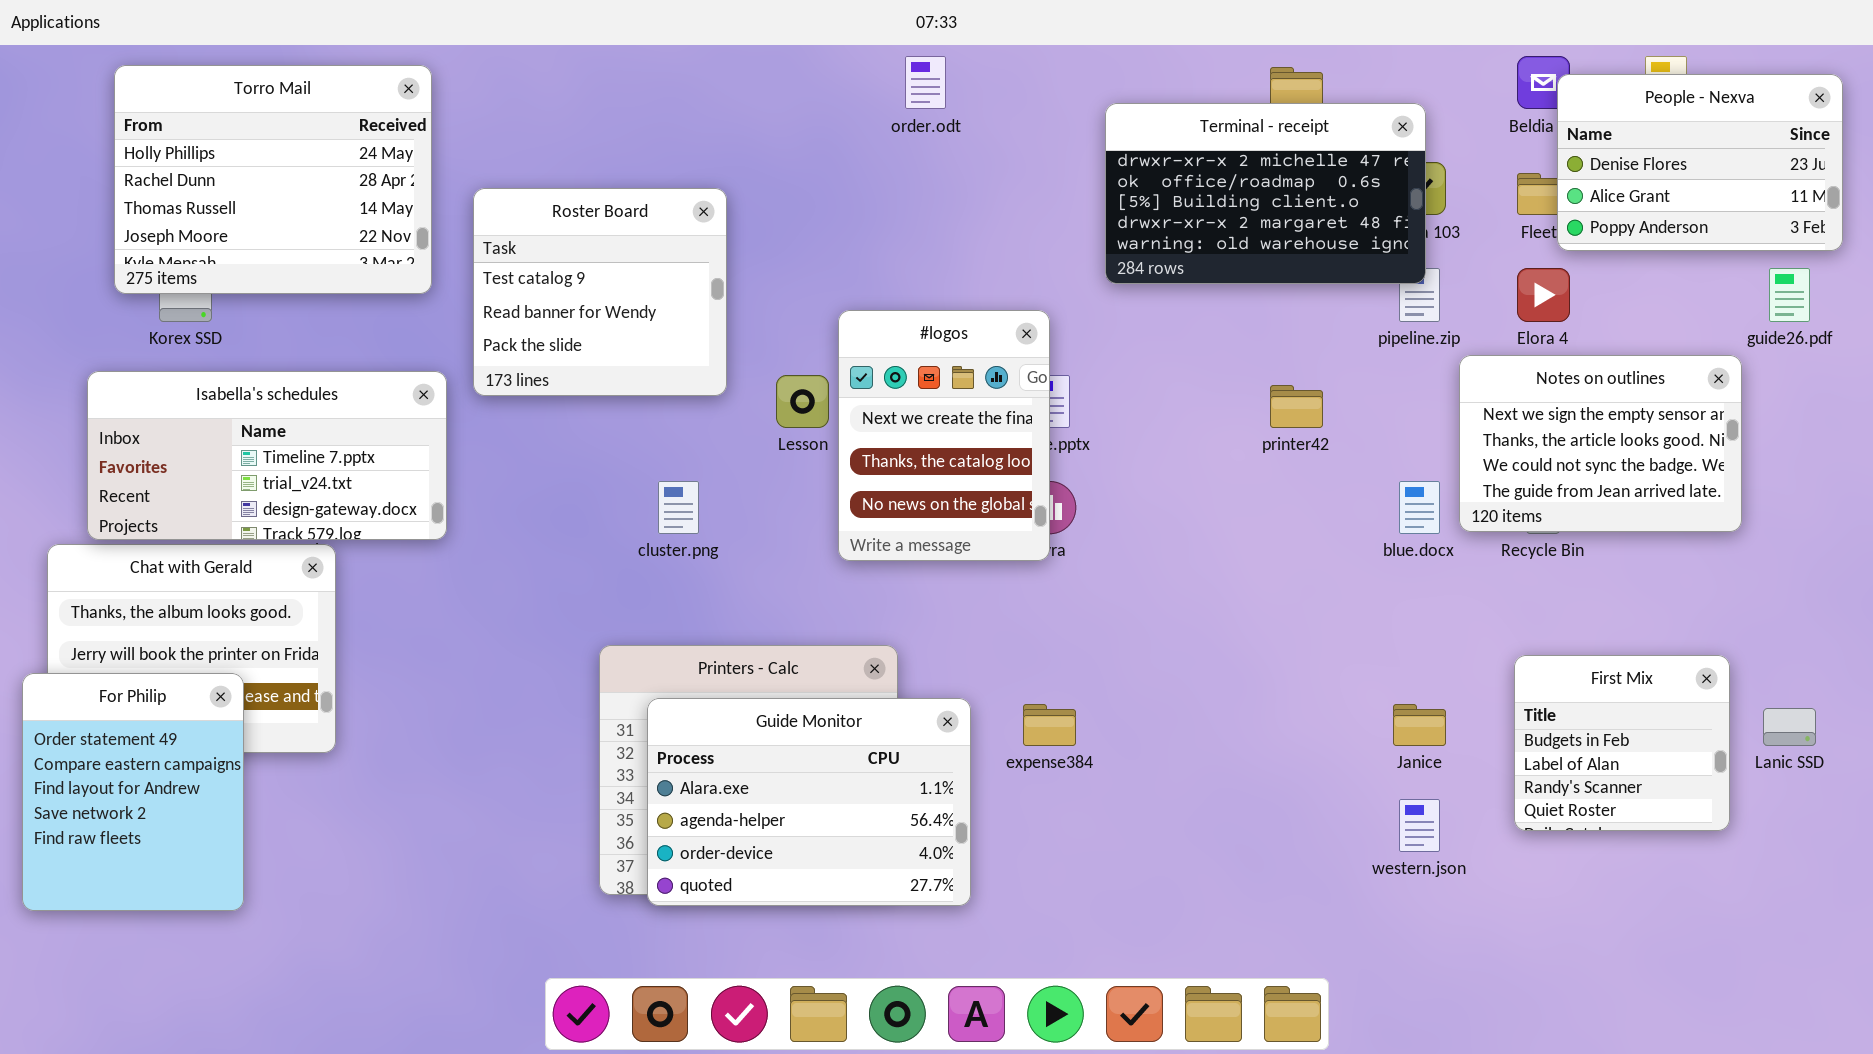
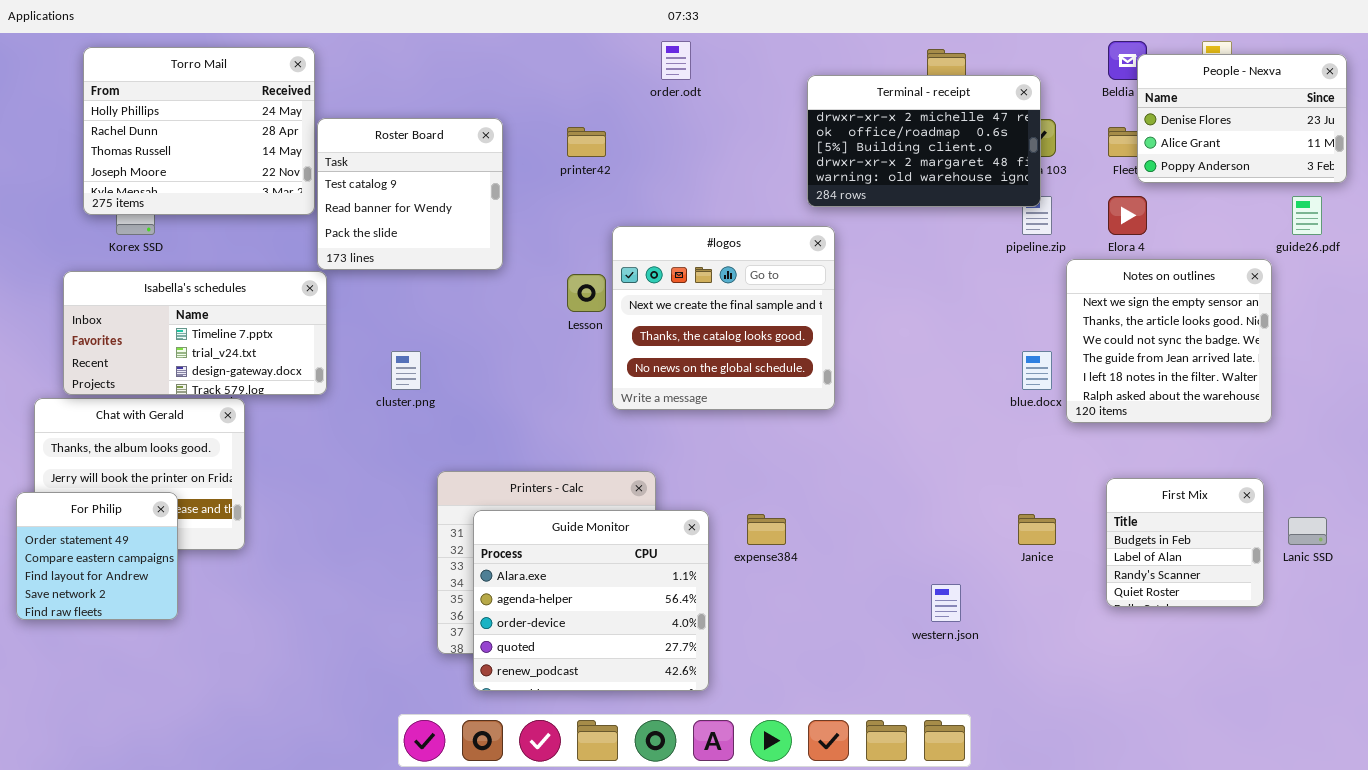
Roster Board: [473,188,727,396] -> [317,118,503,270], moved
#logos: [838,310,1050,561] -> [612,226,835,410], resized
Notes on outlines: [1459,355,1742,532] -> [1066,259,1272,423], resized
printer42: [1270,385,1323,428] -> [567,127,606,157], moved
cluster.png: [658,481,699,534] -> [391,351,421,390], moved
For Philip: [22,673,244,911] -> [16,492,178,620], resized
Guide Monitor: [647,698,971,906] -> [473,510,709,691], resized
western.json: [1399,799,1440,852] -> [931,584,961,622], moved

